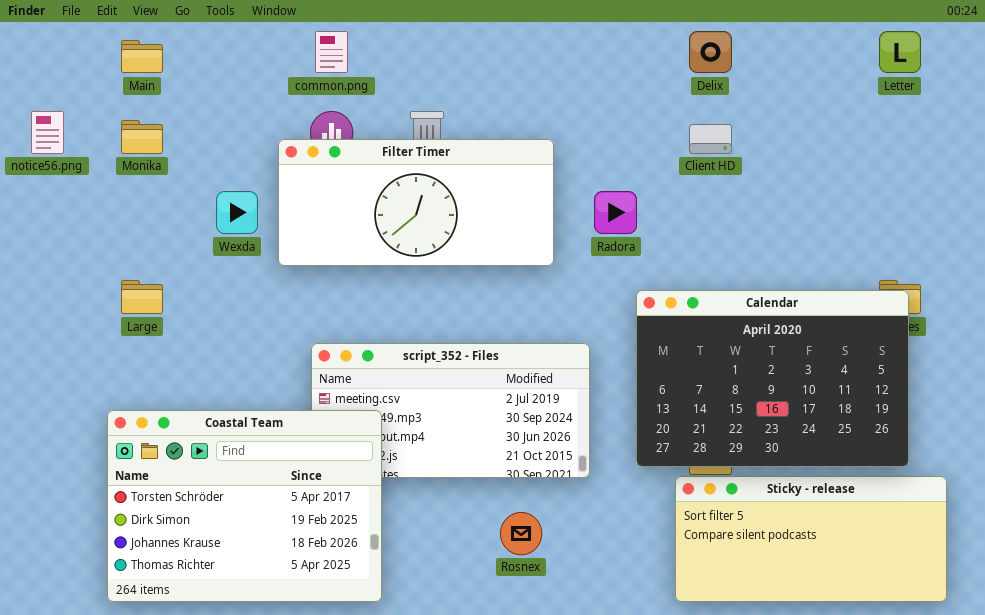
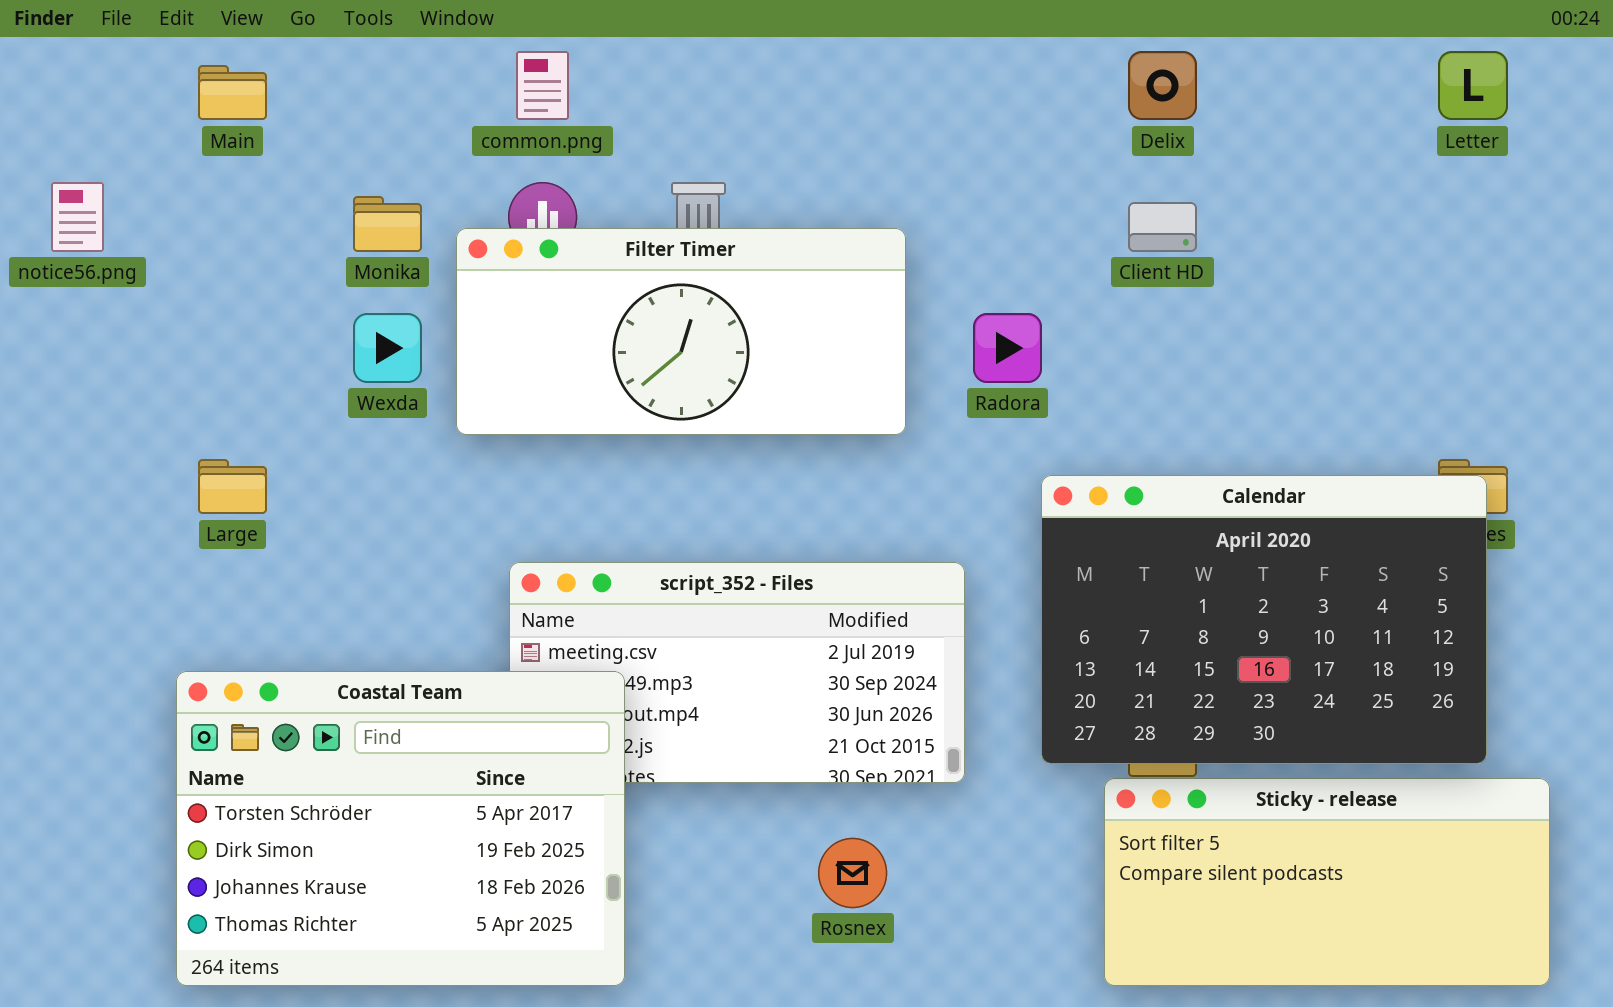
Monika: [121,120,163,154] -> [353,196,422,252], moved

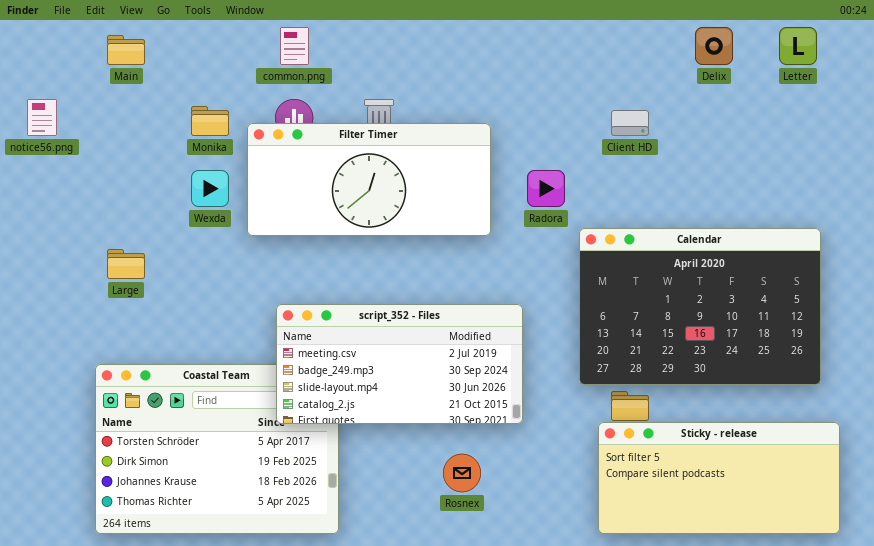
Delix: [1128,51,1197,120] -> [695,27,733,65], moved
Calendar: [1041,475,1487,764] -> [579,228,821,385], moved
script_352 - Files: [509,562,965,783] -> [276,304,523,424], raised

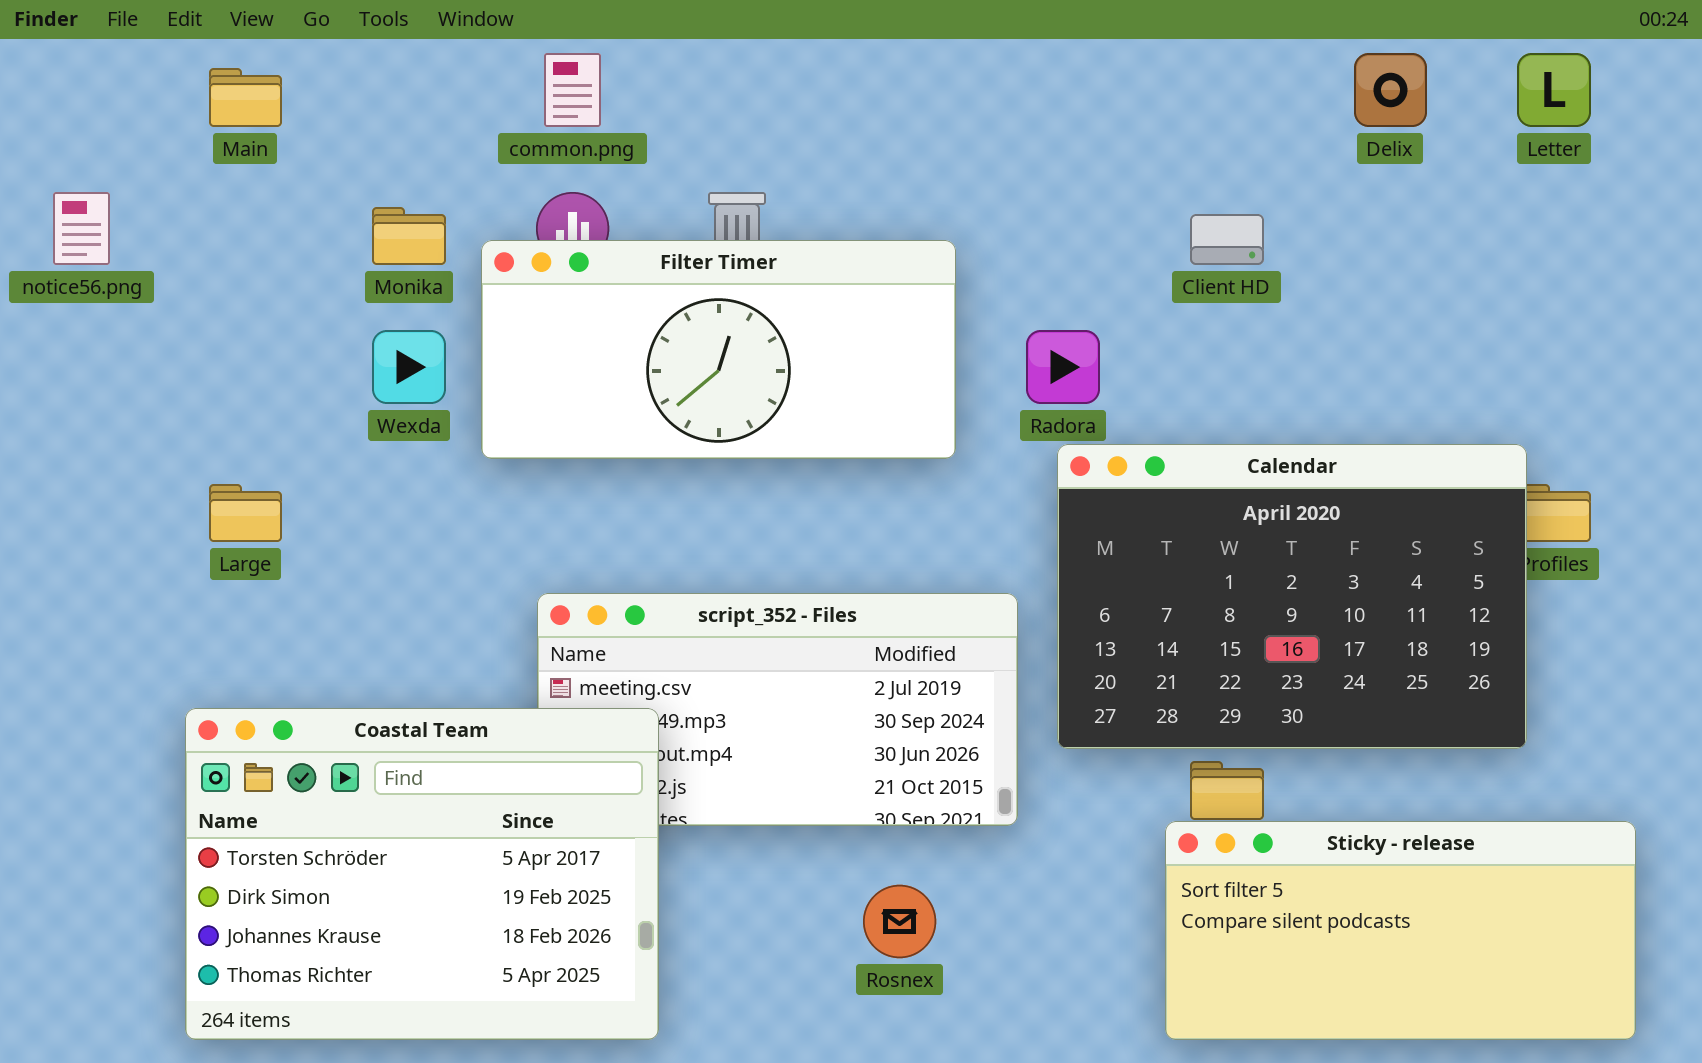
Calendar: [579,228,821,385] -> [1057,444,1527,749], moved
Coastal Team: [95,364,339,534] -> [185,708,659,1040], raised

